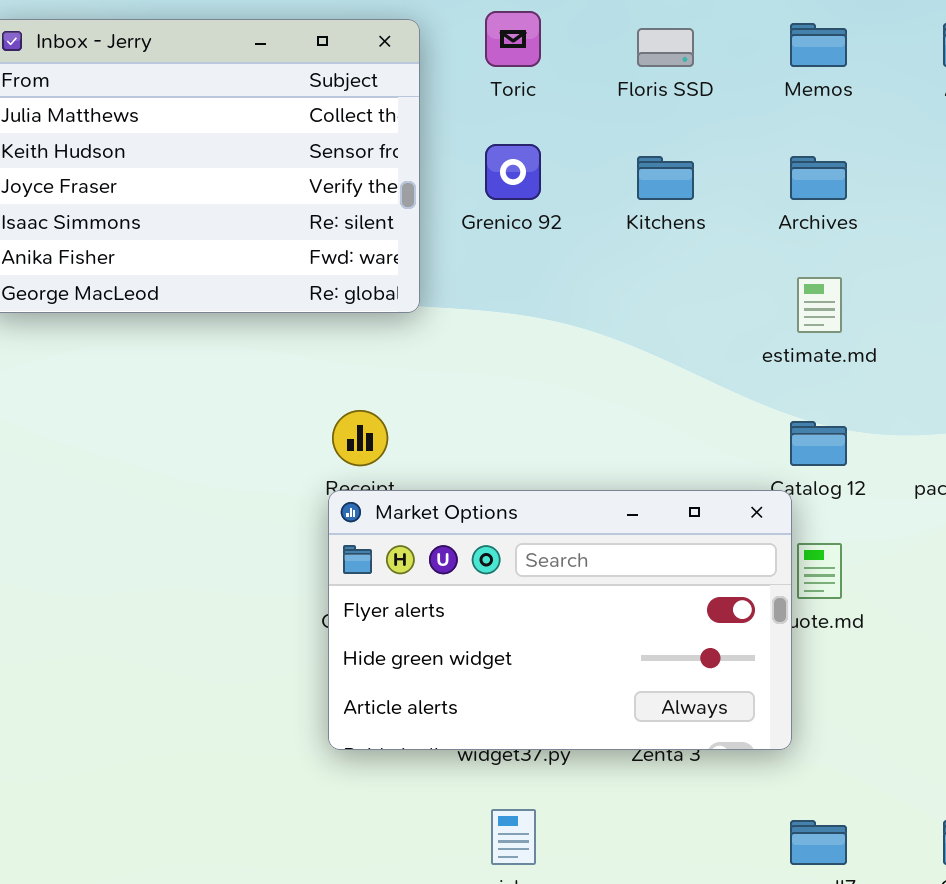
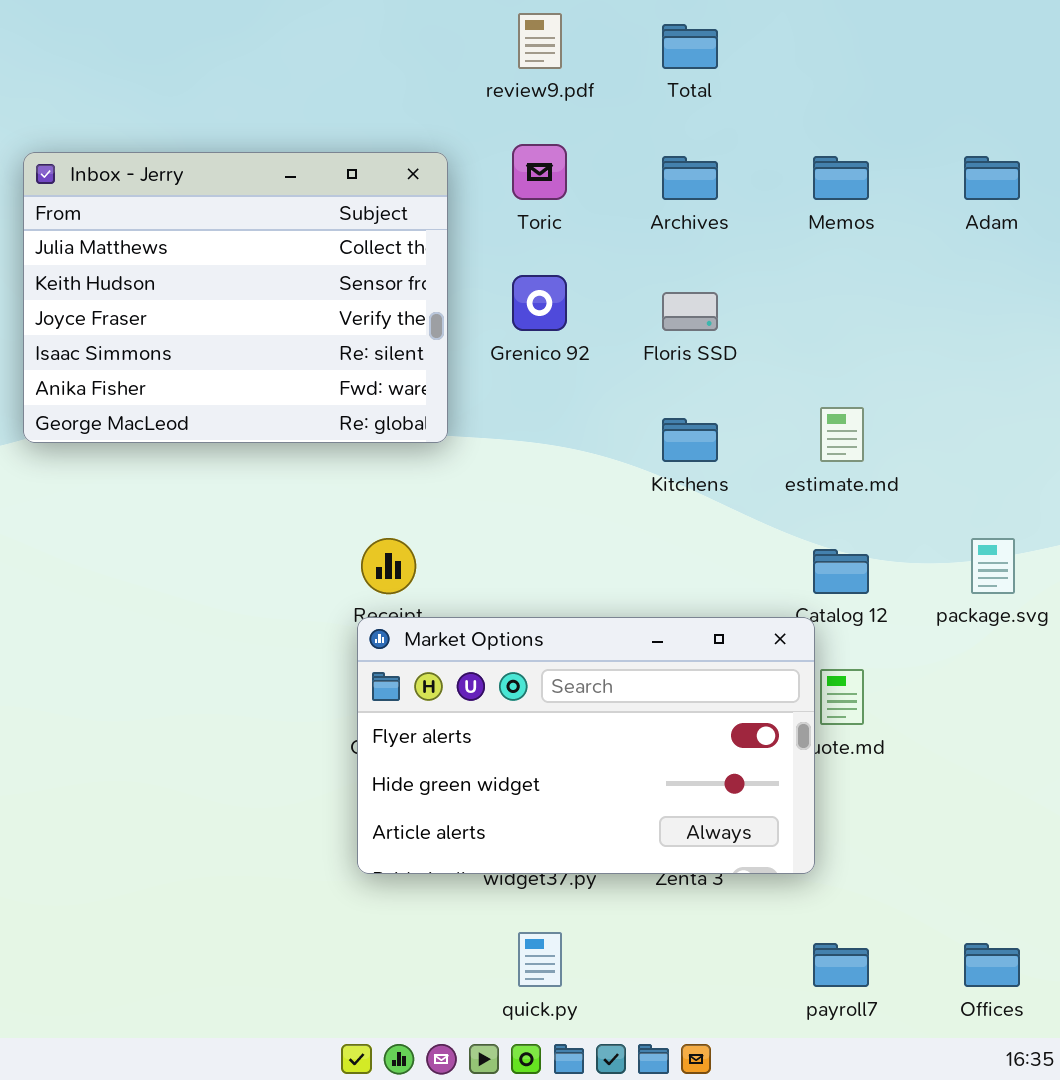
Floris SSD: [637,28,694,67] -> [662,292,718,331], moved
Kitchens: [637,156,694,200] -> [662,418,718,462], moved
Archives: [790,156,847,200] -> [662,156,718,200], moved

